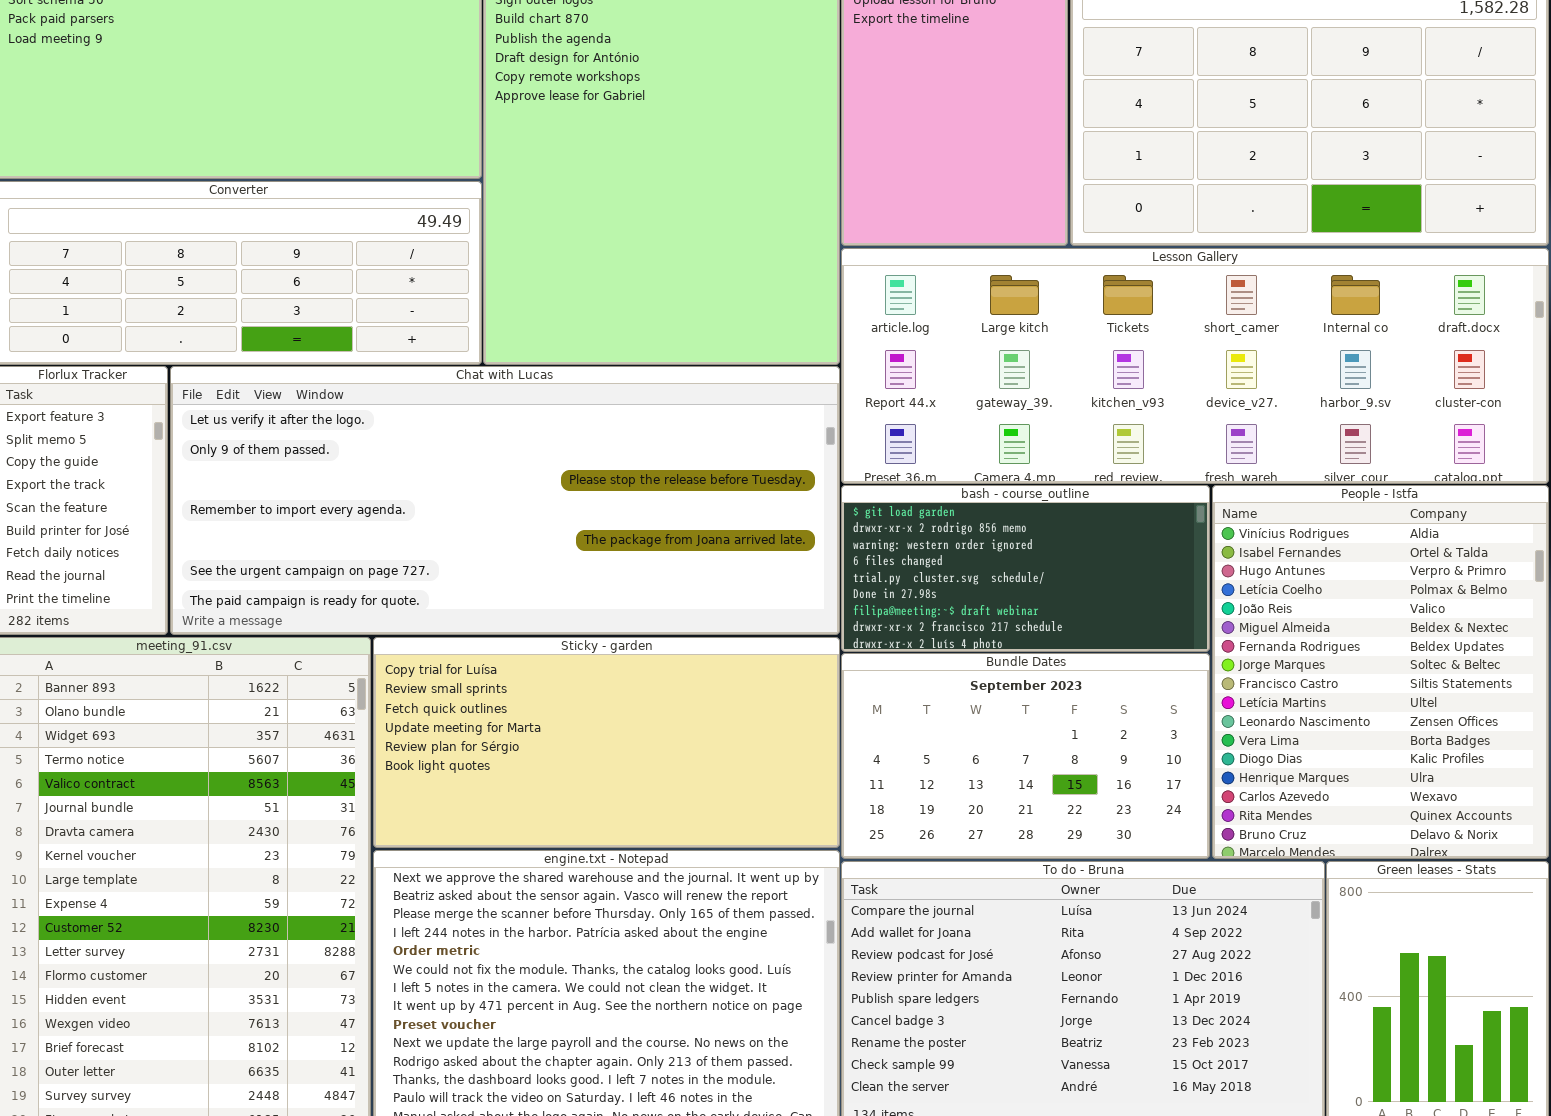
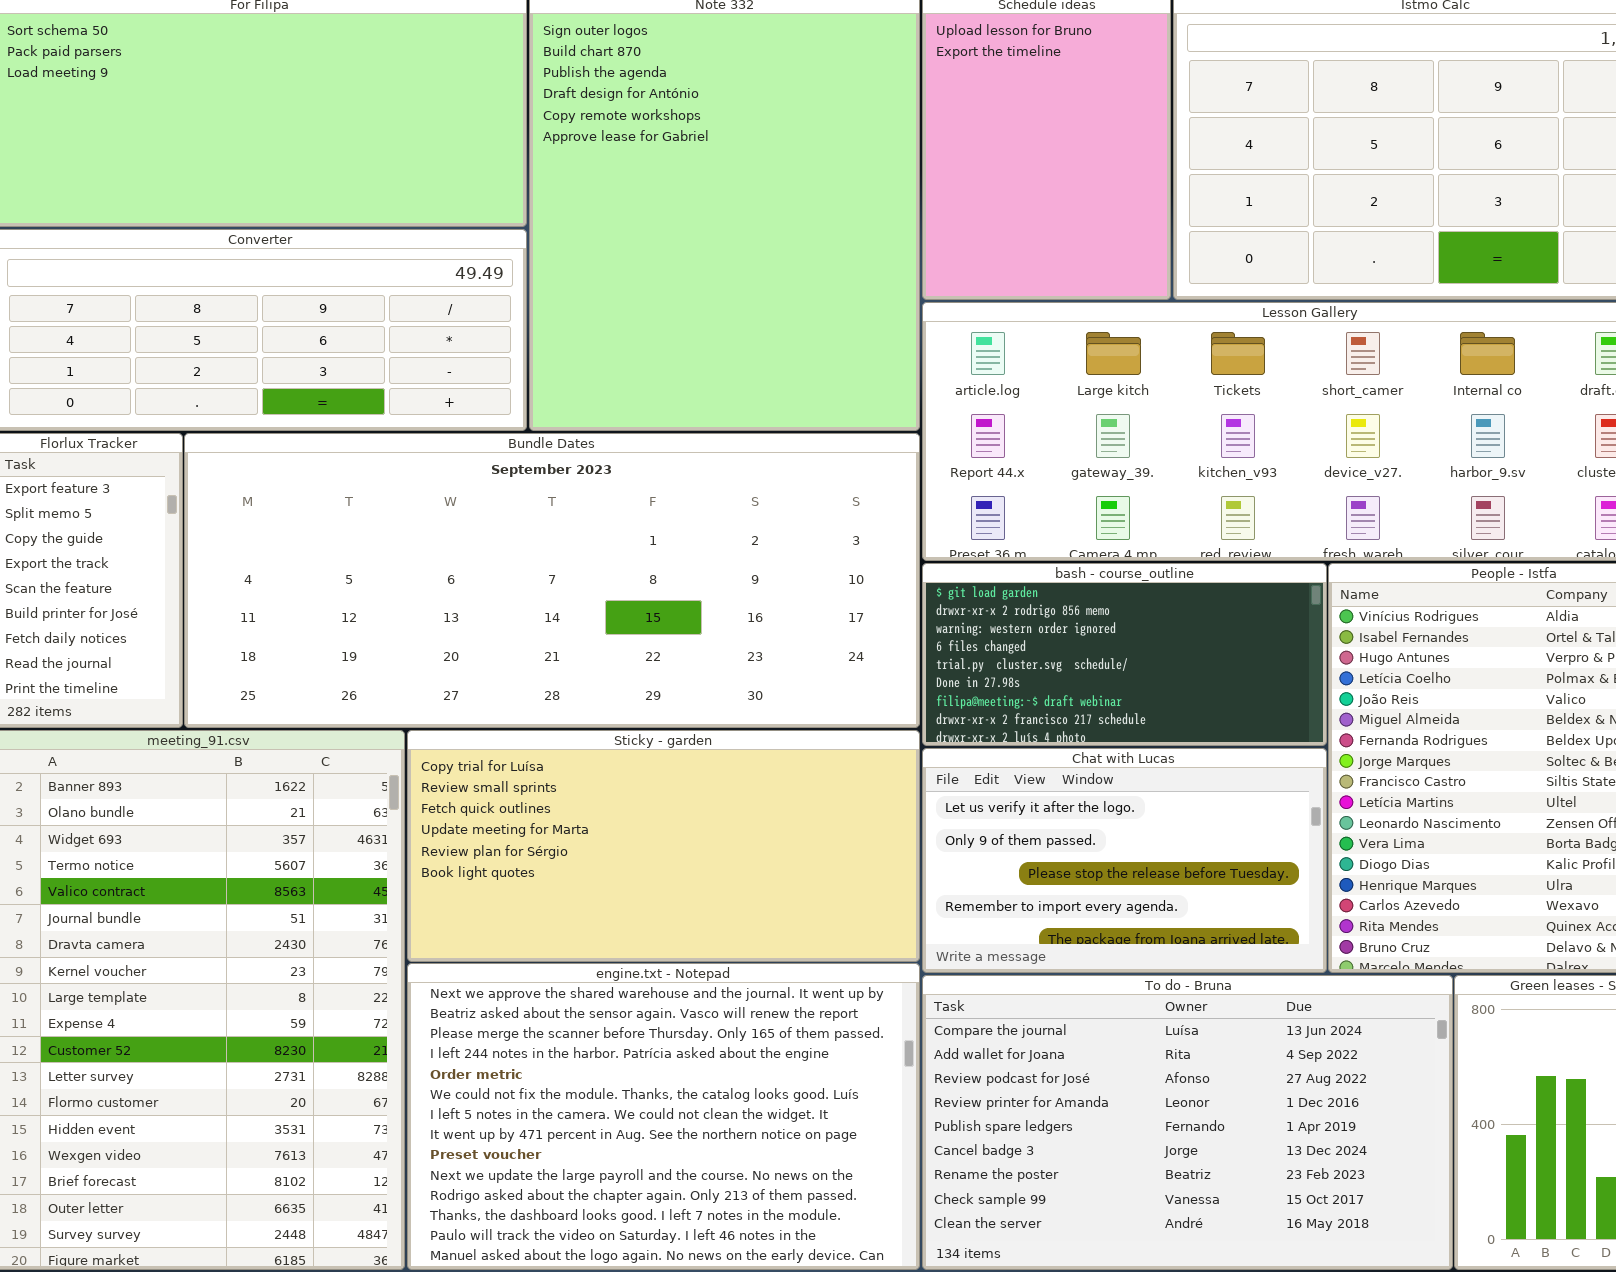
Chat with Lucas: [170,366,840,635] -> [922,748,1327,973], moved, resized
Bundle Dates: [841,653,1210,859] -> [184,433,920,728], moved, resized

